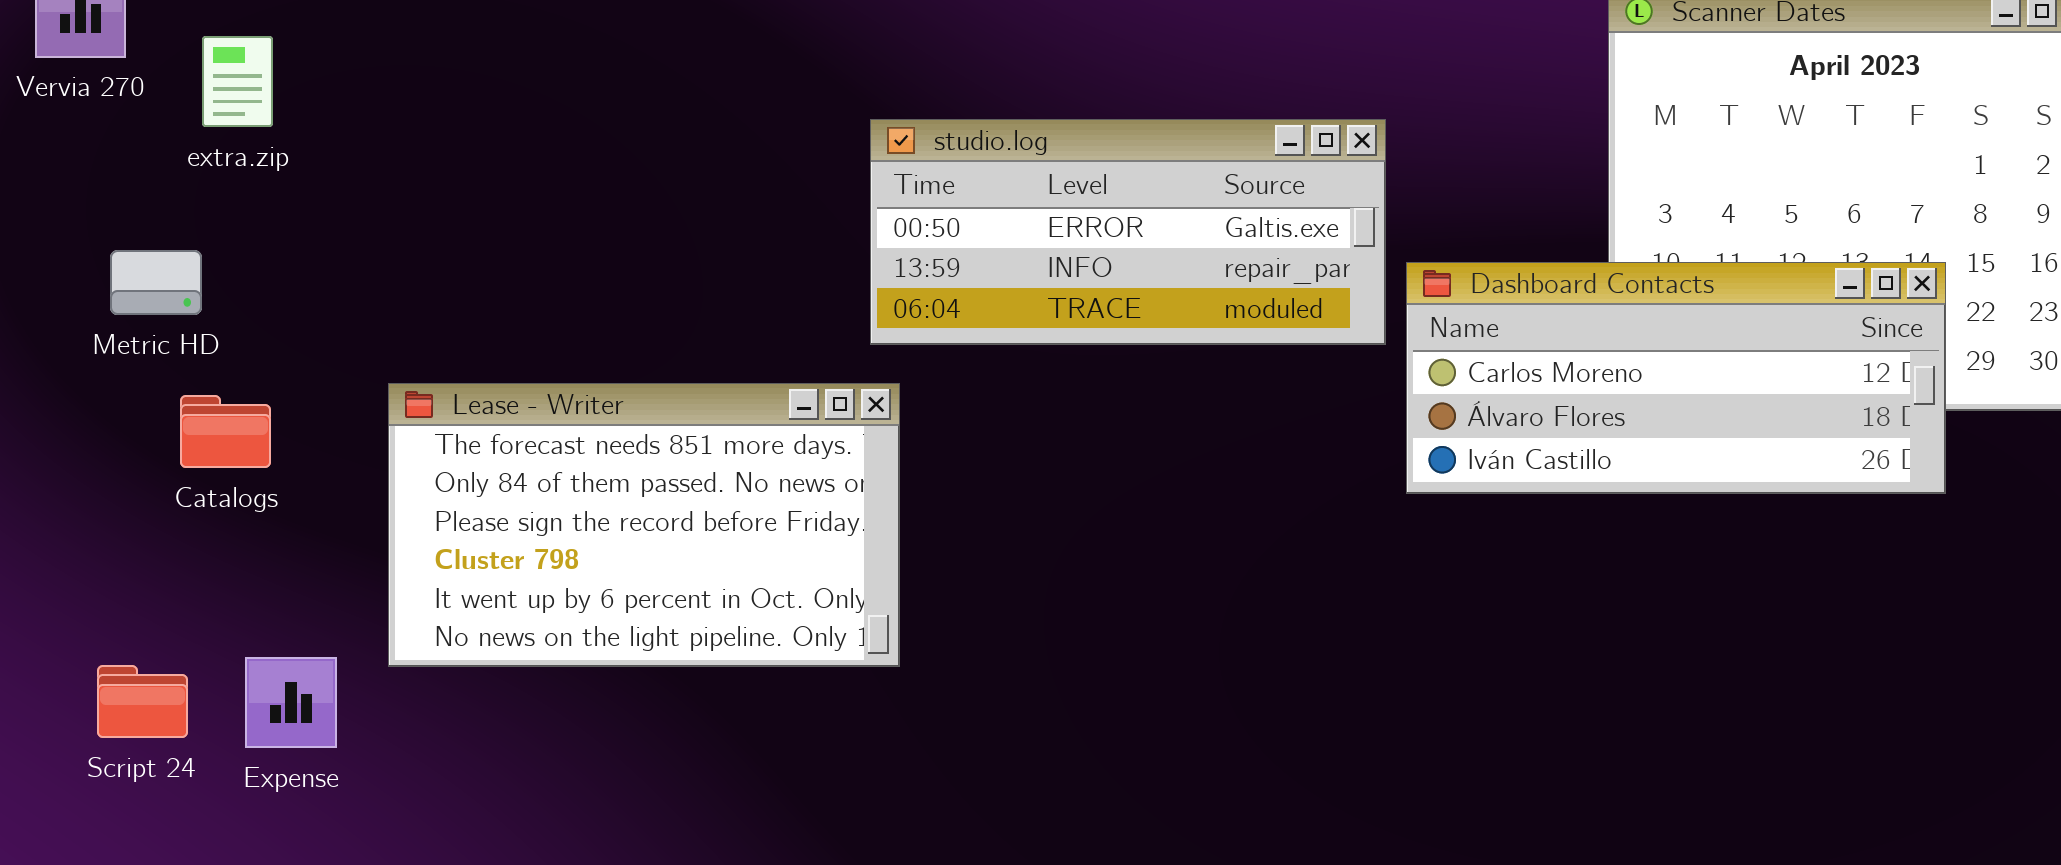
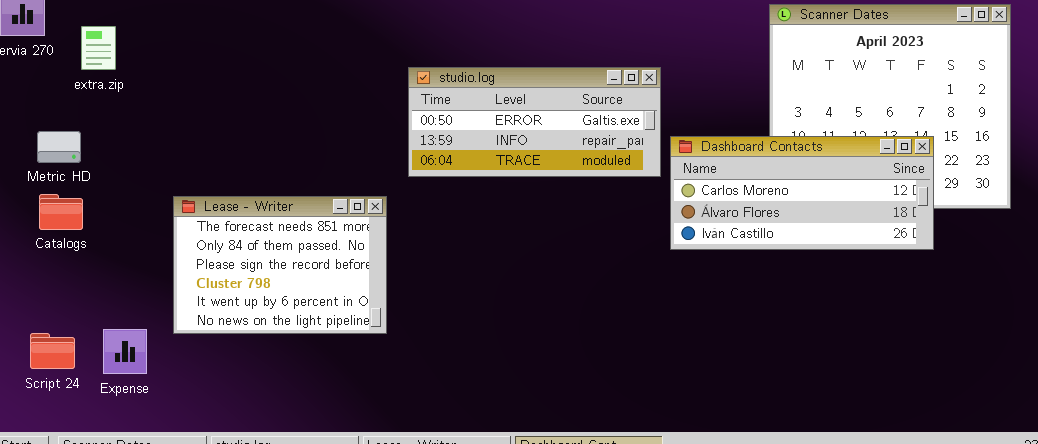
Lease - Writer: [388,383,900,667] -> [173,196,387,334], resized
Catalogs: [180,395,271,468] -> [39,194,83,230], moved

